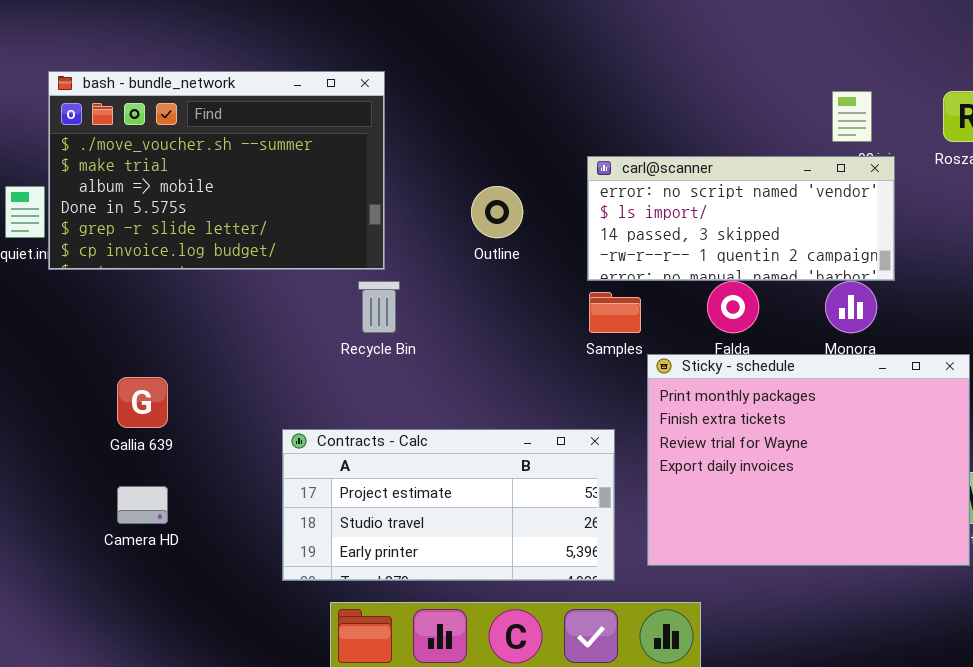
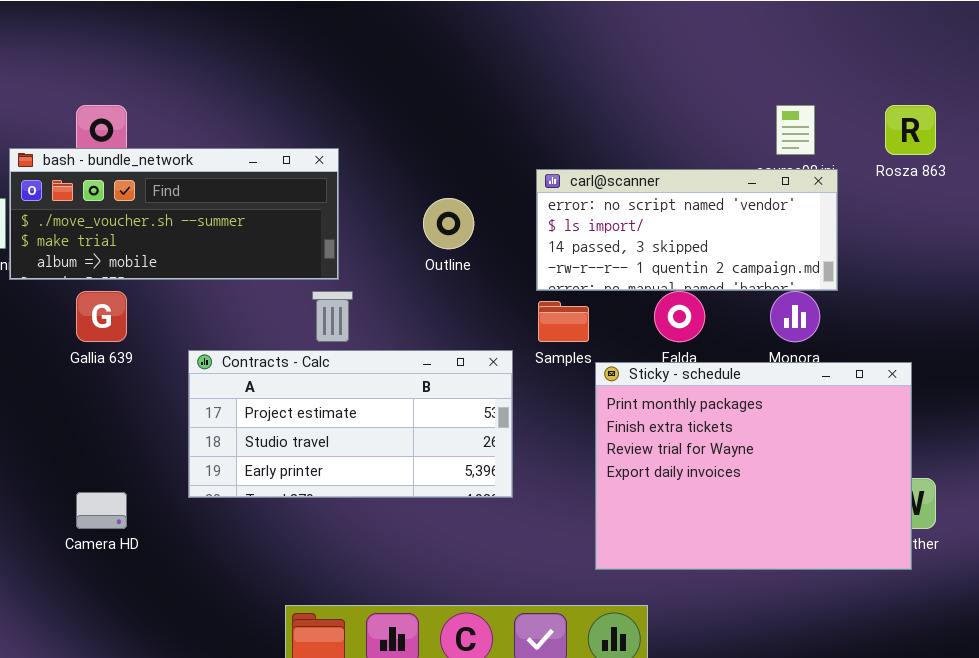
bash - bundle_network: [48,71,385,270] -> [9,148,339,280], resized
Gallia 639: [117,377,168,428] -> [76,291,127,342], moved
Contracts - Calc: [282,429,615,581] -> [188,350,513,498], moved

